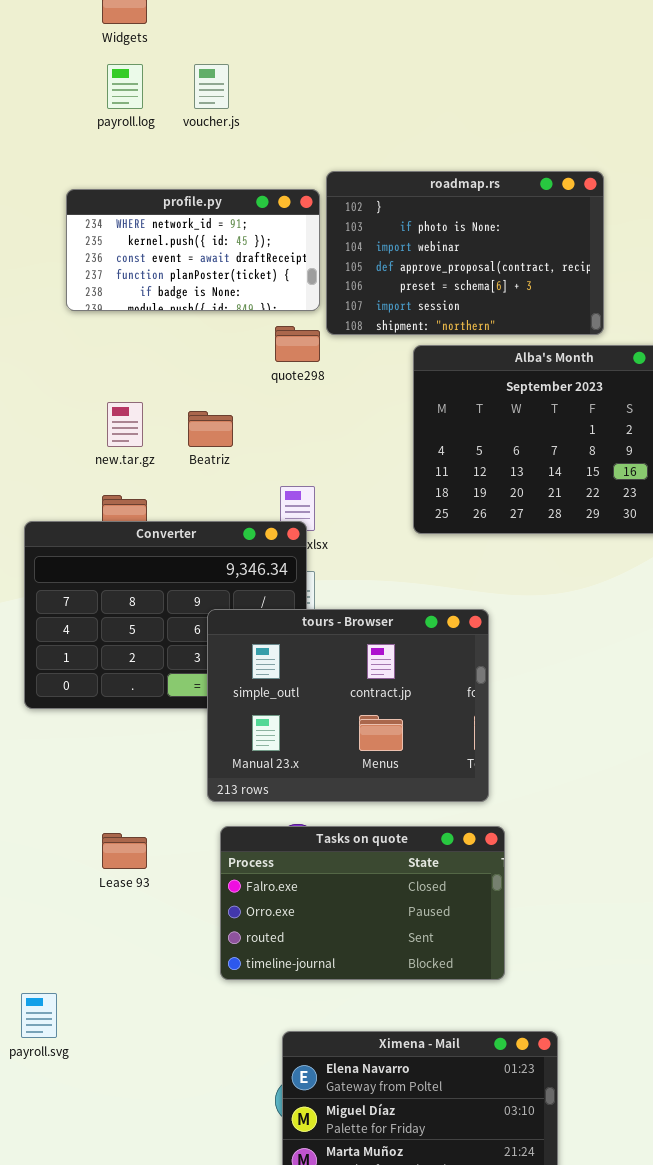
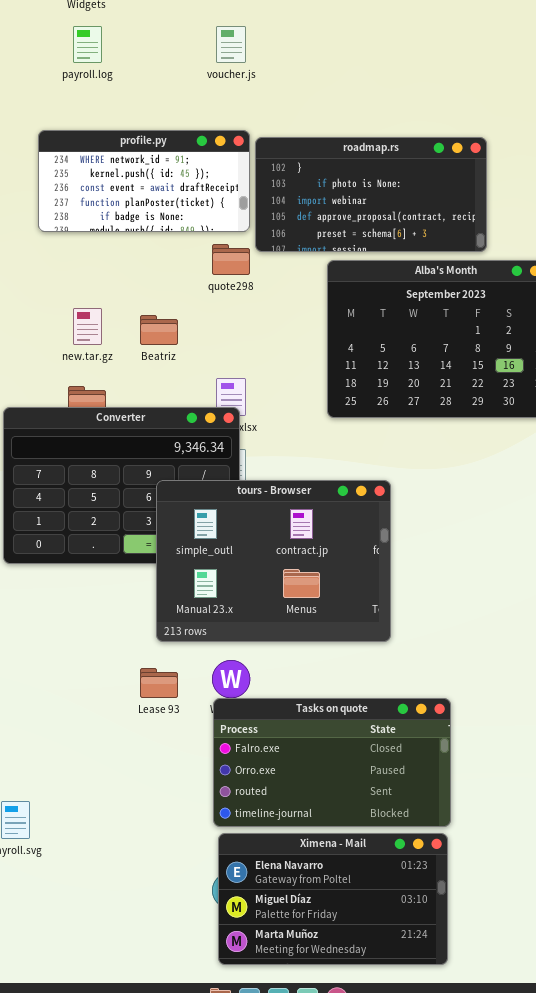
voucher.js: [194,64,229,109] -> [216,26,246,63], moved
roadmap.rs: [326,171,604,335] -> [255,137,487,252], resized
Tasks on quote: [220,826,505,980] -> [213,698,451,827], moved
Lease 93: [102,833,147,869] -> [140,668,178,698], moved

